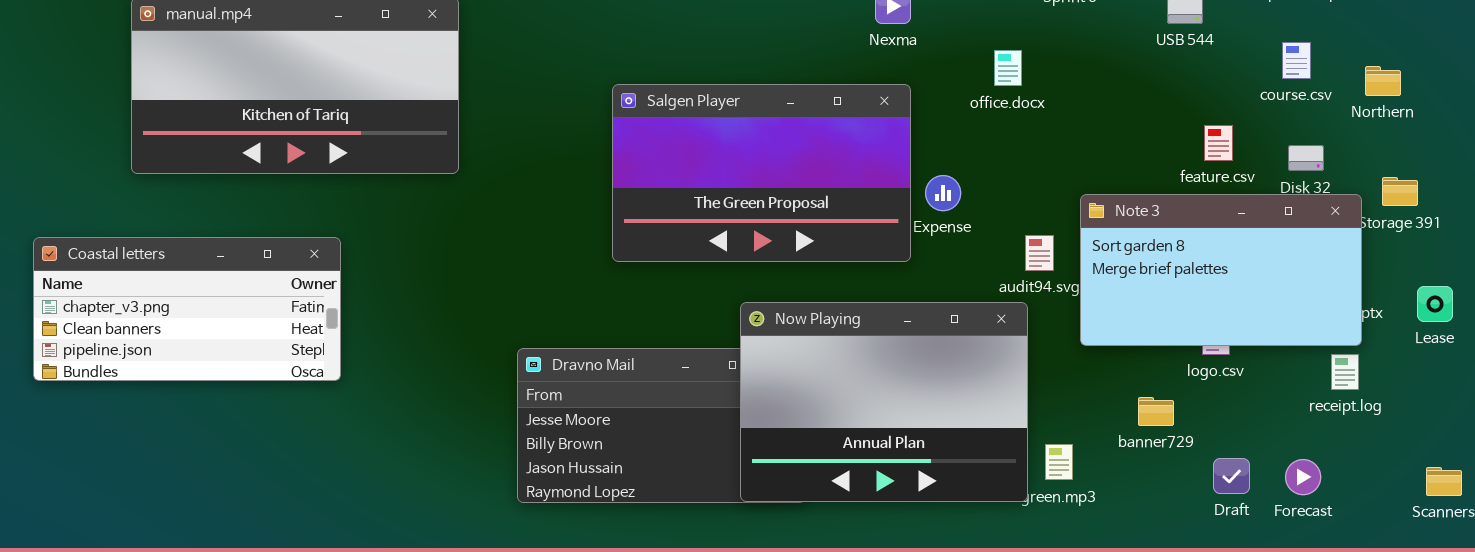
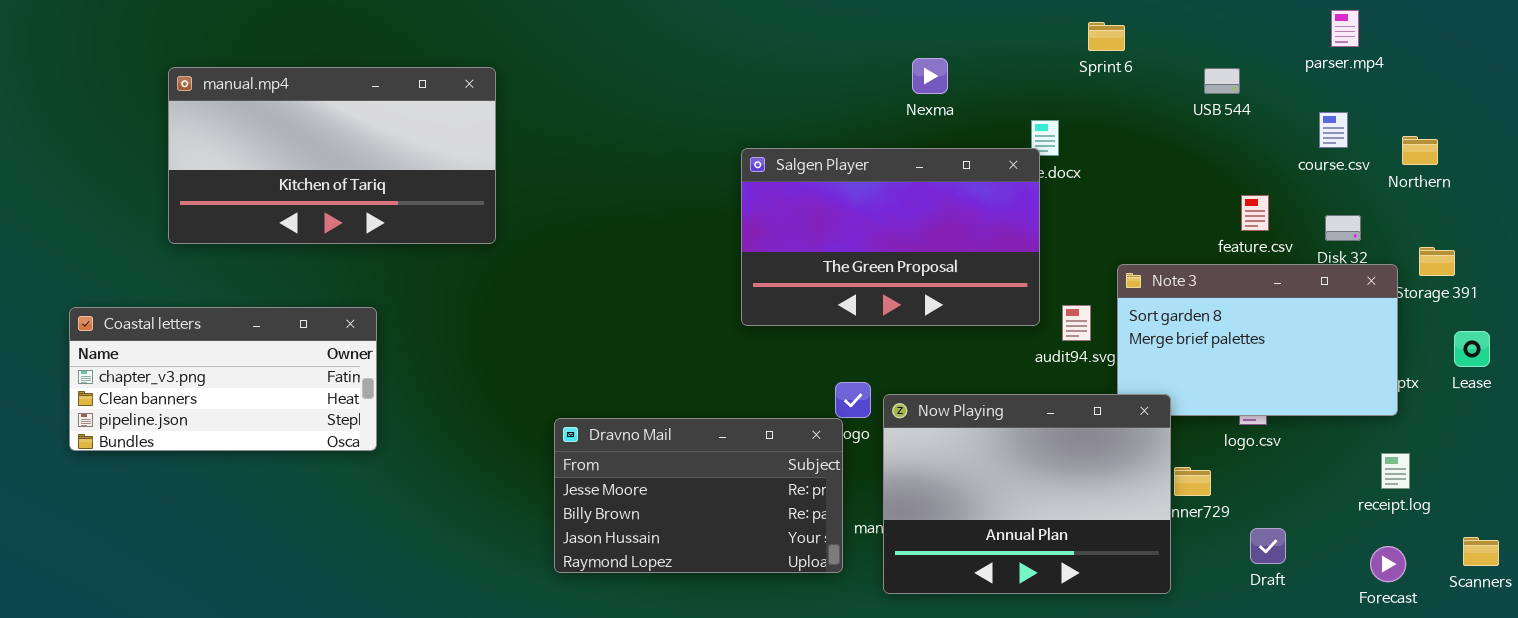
Salgen Player: [612,84,911,262] -> [741,148,1040,326], moved
Lease: [1417,286,1453,322] -> [1454,331,1490,367], moved
Now Playing: [740,302,1028,502] -> [883,394,1171,594], moved
receipt.log: [1331,354,1359,390] -> [1381,453,1410,489], moved
Forecast: [1285,459,1321,495] -> [1370,546,1406,582], moved

